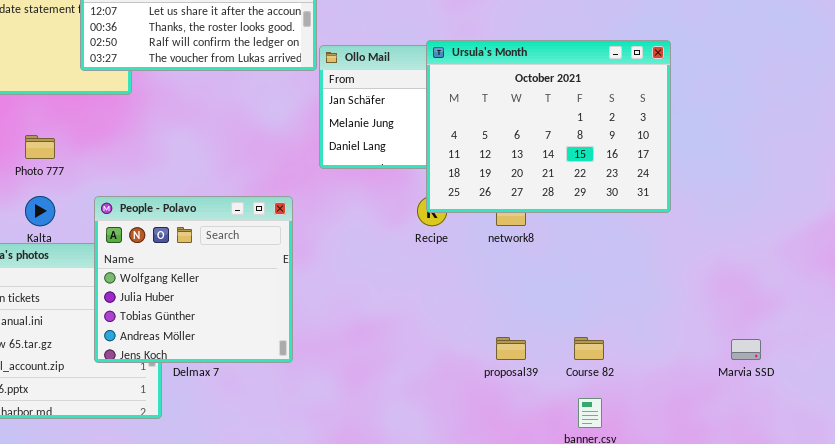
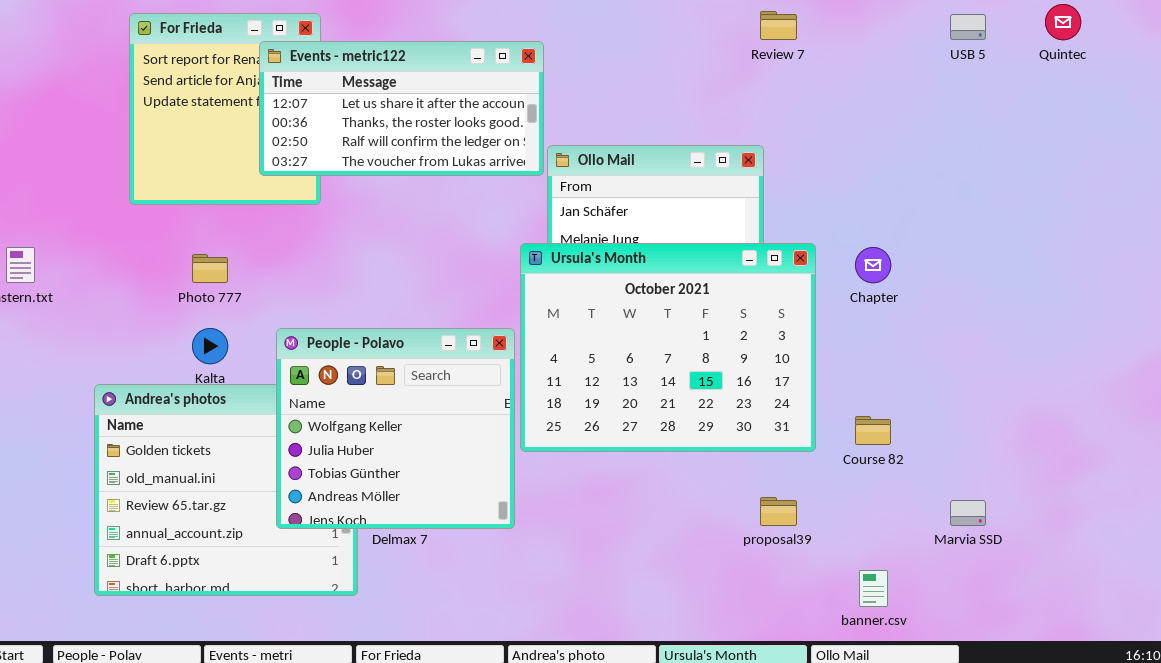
Ursula's Month: [426,40,671,213] -> [520,243,816,452], moved
Course 82: [574,337,604,360] -> [855,416,891,445], moved
Marvia SSD: [731,339,761,360] -> [950,500,986,526], moved

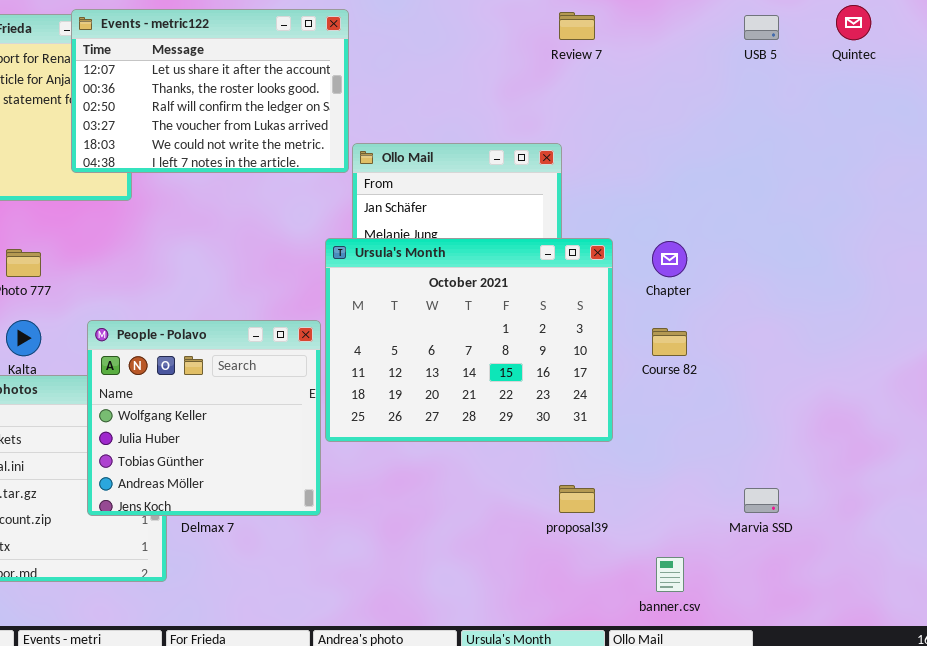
Events - metric122: [259,41,544,176] -> [71,9,349,173], resized
Course 82: [855,416,891,445] -> [652,328,687,356], moved

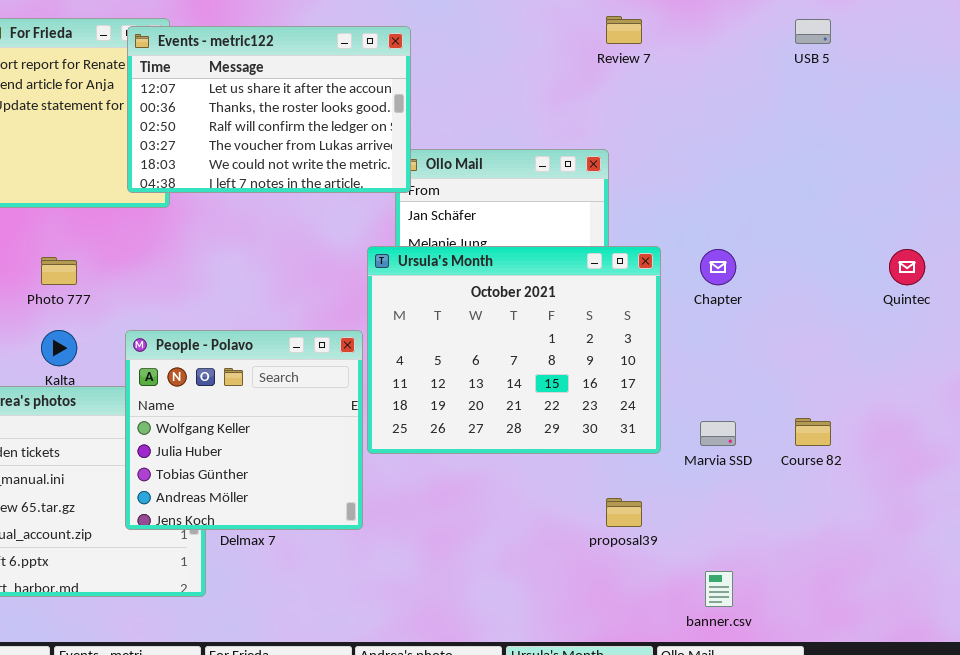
Quintec: [836,5,871,40] -> [889,249,925,285], moved
Events - metric122: [71,9,349,173] -> [127,26,411,193], moved
Course 82: [652,328,687,356] -> [795,418,831,446], moved
Marvia SSD: [744,488,779,513] -> [700,421,736,446], moved

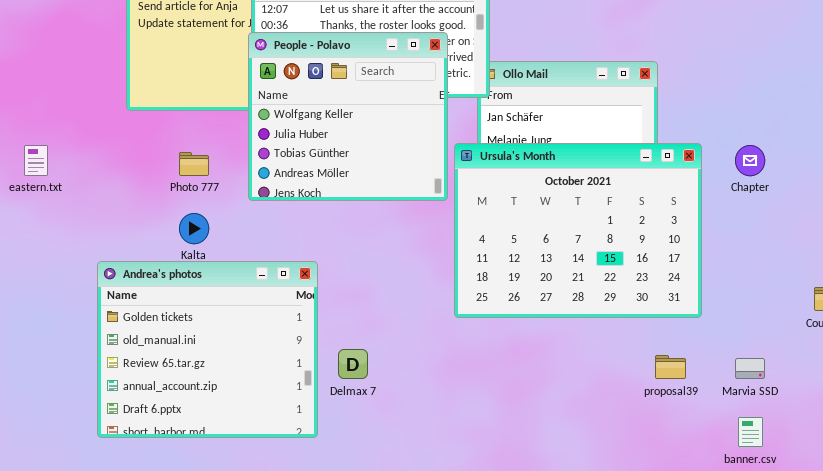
People - Polavo: [125,330,363,530] -> [248,32,448,201], moved
Marvia SSD: [700,421,736,446] -> [735,358,765,379], moved

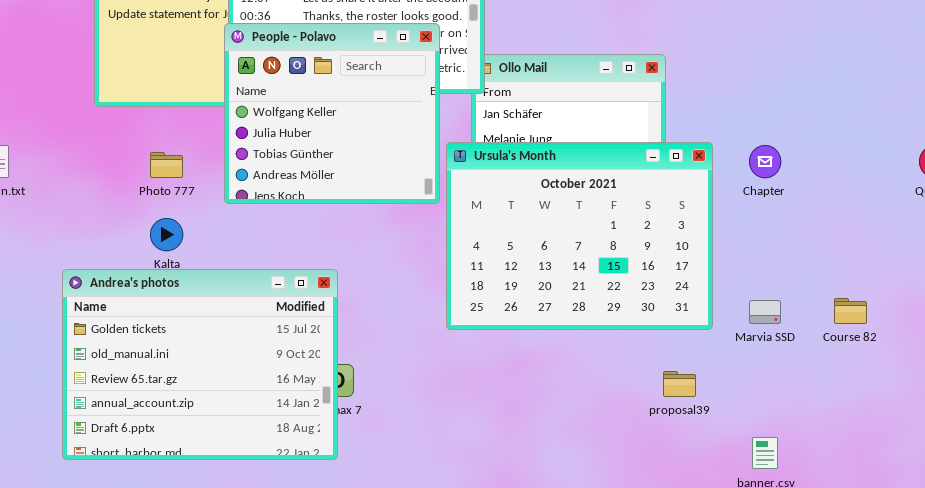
Andrea's photos: [97,261,318,438] -> [62,269,338,460], resized
Marvia SSD: [735,358,765,379] -> [749,300,781,324], moved

